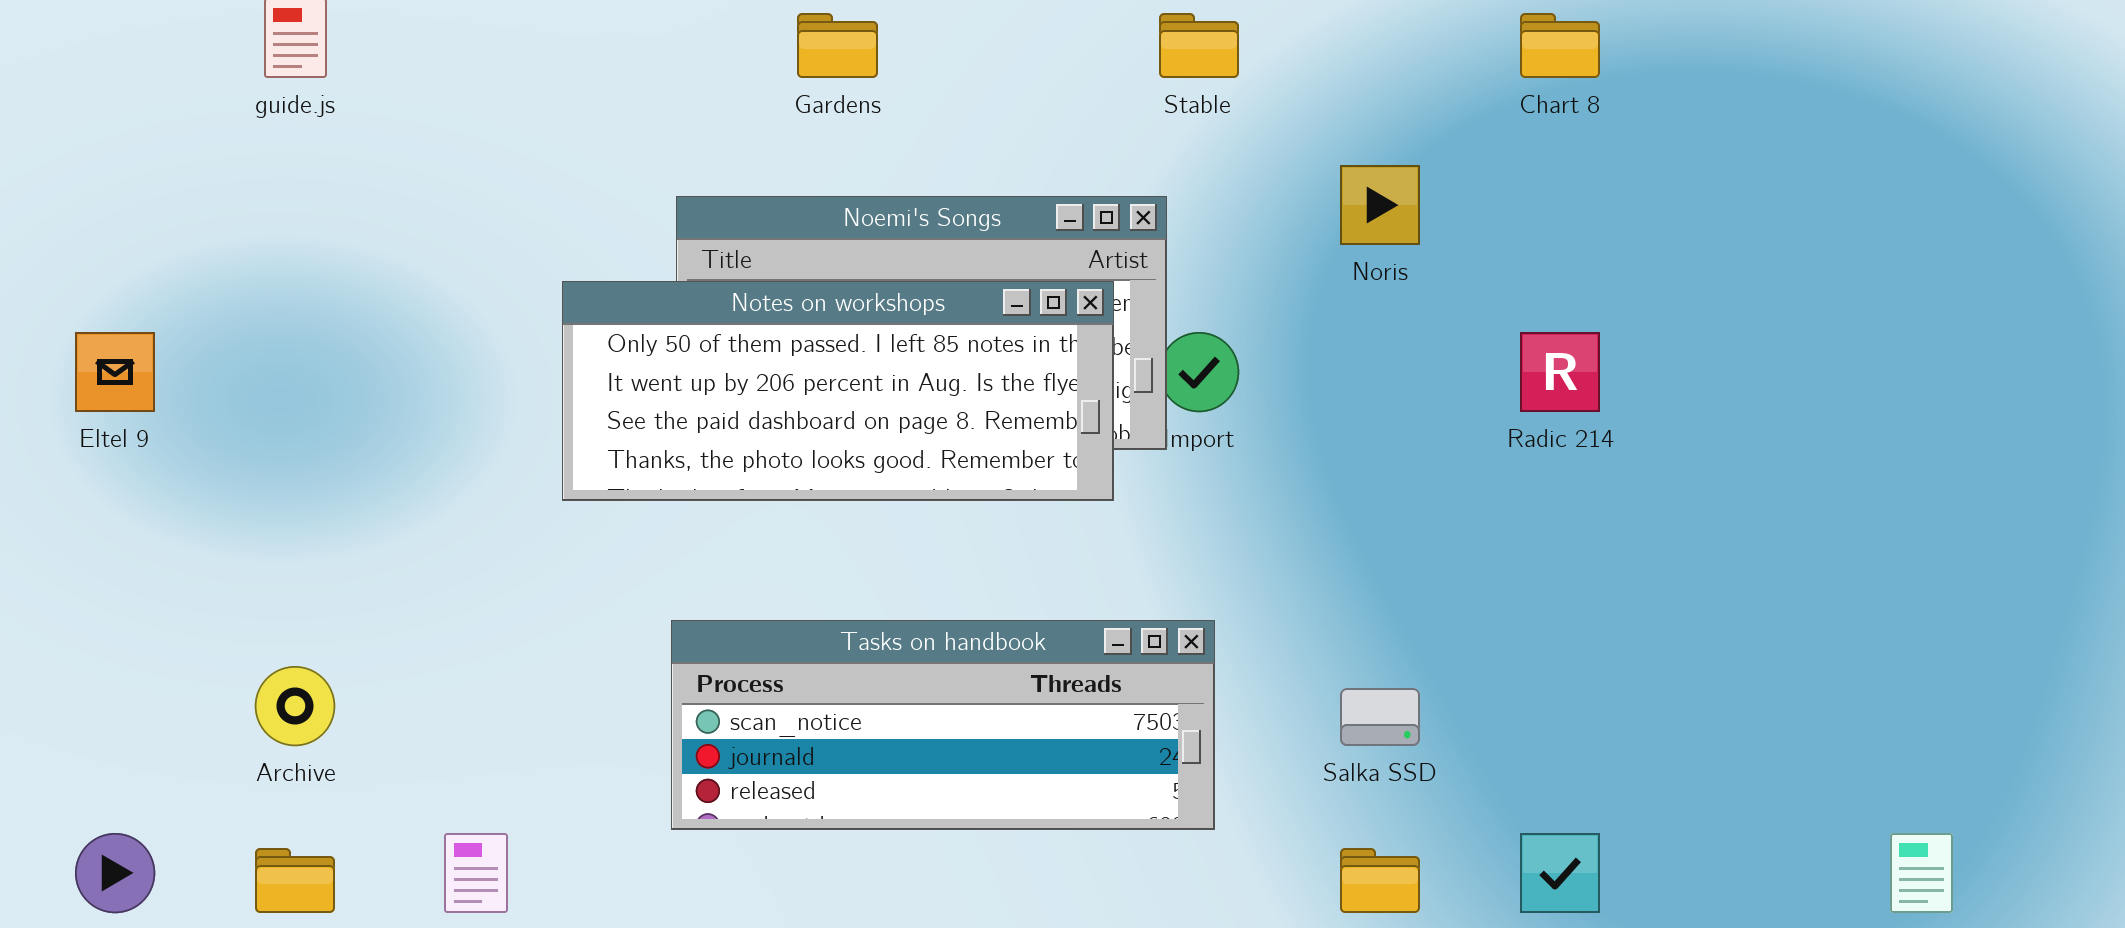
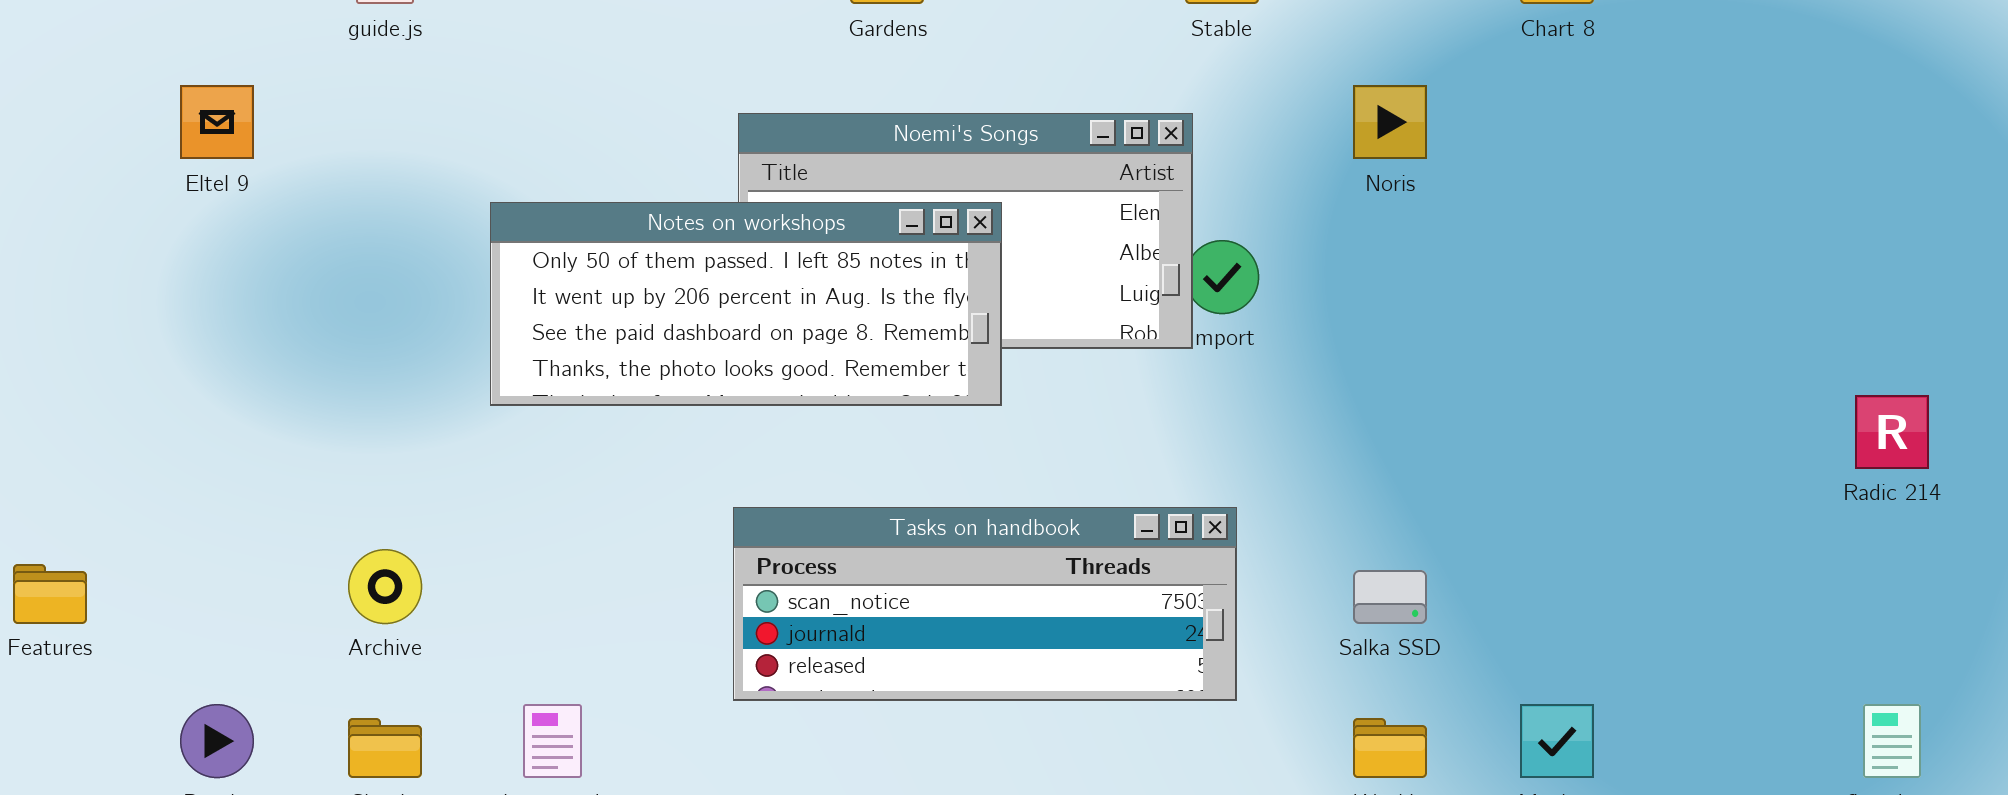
Notes on workshops: [562,281,1114,501] -> [490,202,1002,406], moved
Eltel 9: [75,332,155,412] -> [180,85,254,159], moved
Radic 214: [1520,332,1600,412] -> [1855,395,1929,469], moved

